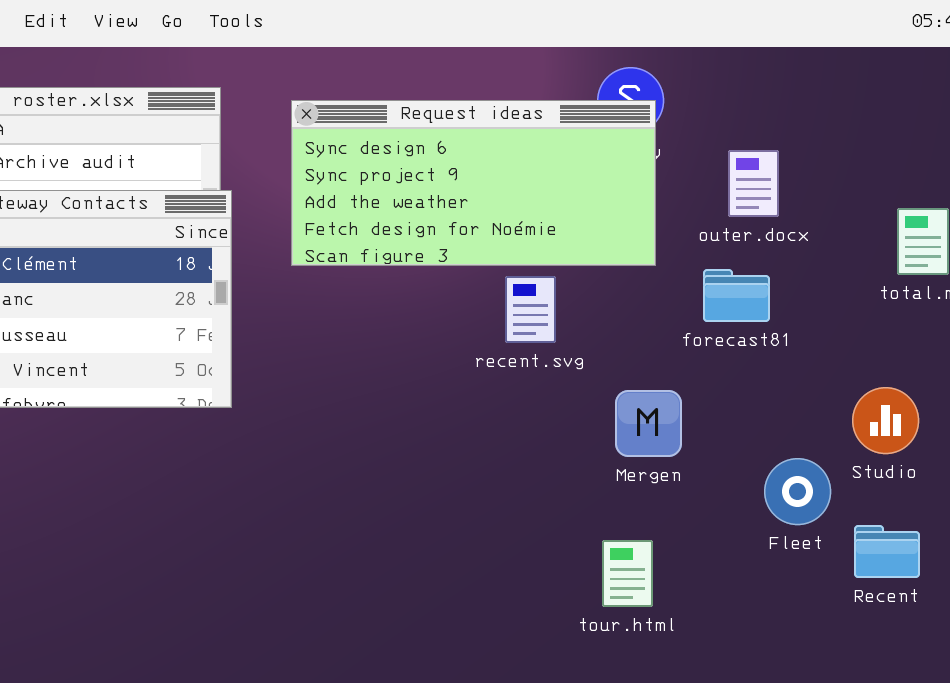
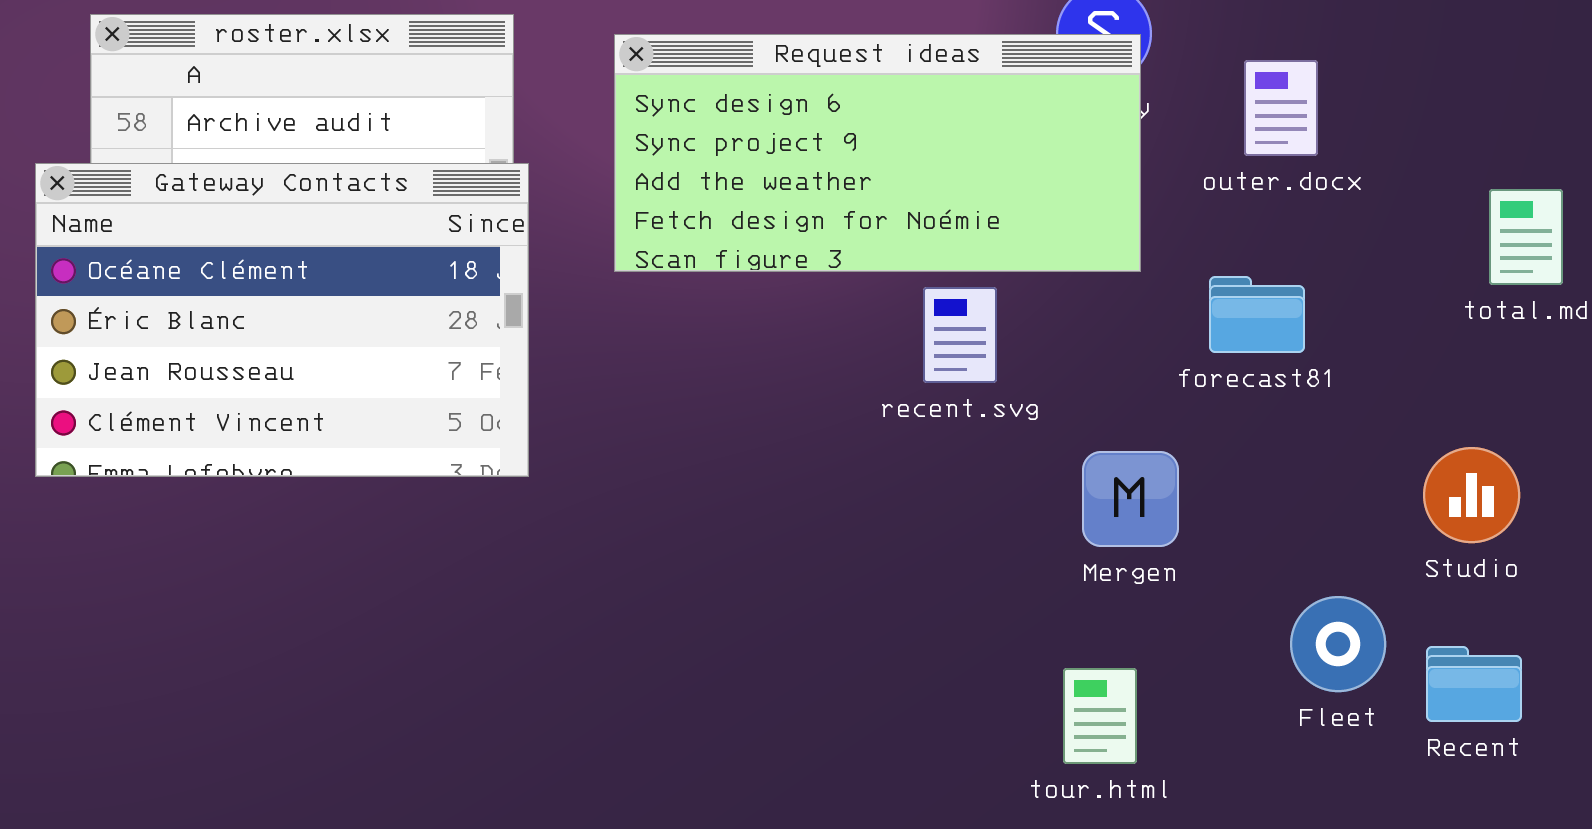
outer.docx: [728,150,779,217] -> [1244,60,1318,156], moved
Fleet: [764,458,831,525] -> [1290,596,1386,692], moved

